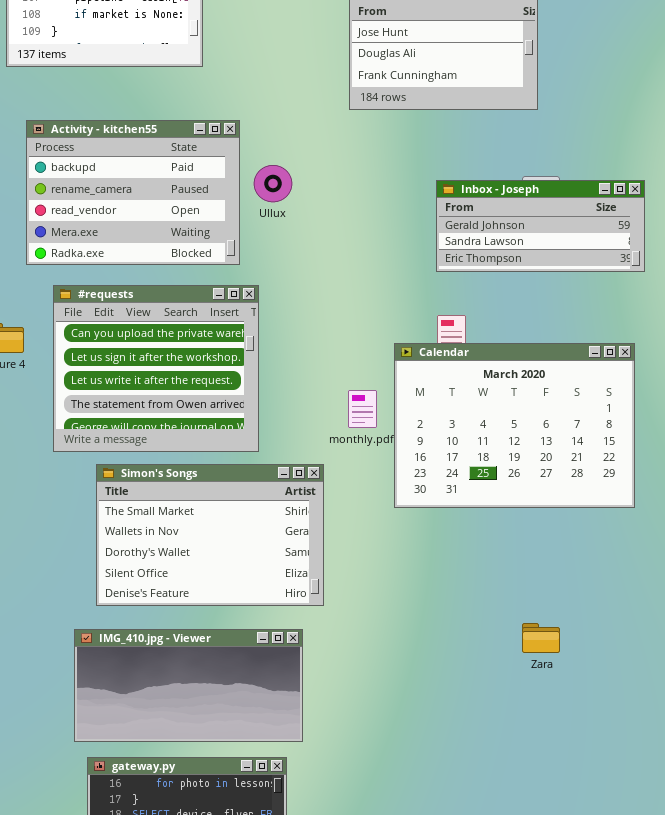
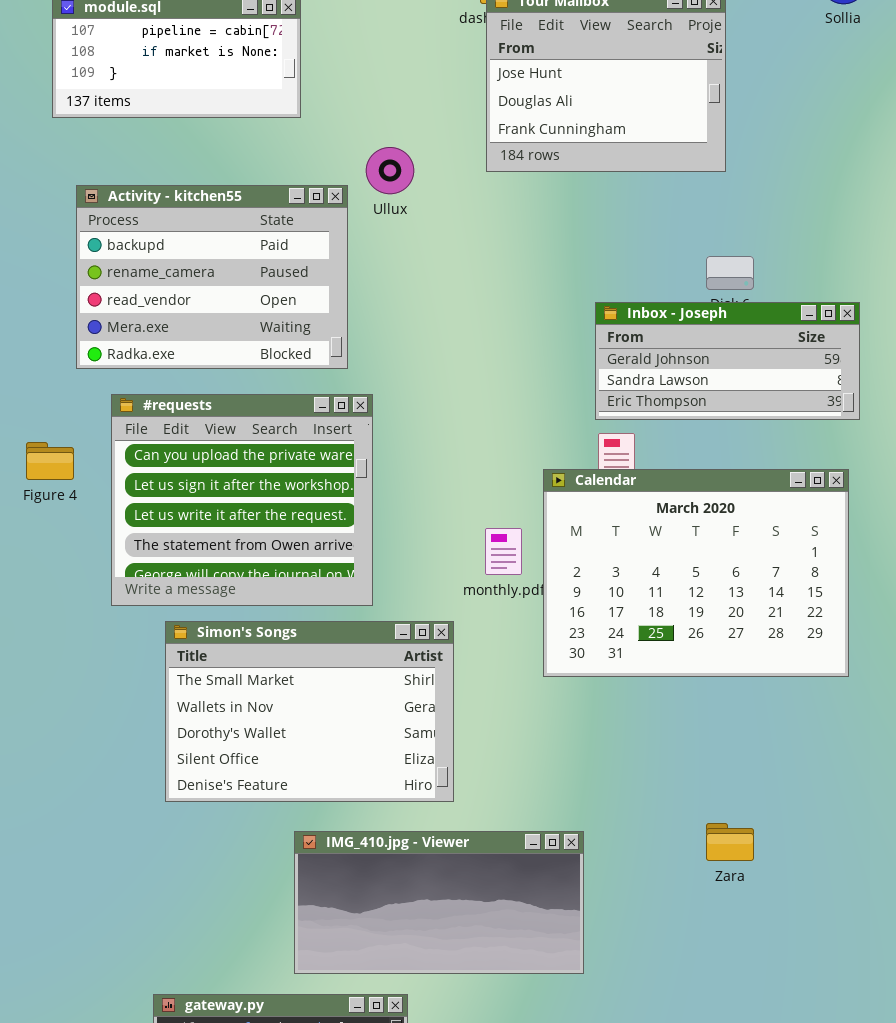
Ullux: [254,165,292,202] -> [366,147,414,194], moved
Inbox - Joseph: [436,180,645,272] -> [595,302,860,420], moved
IMG_410.jpg - Viewer: [74,629,303,742] -> [294,831,584,974], moved

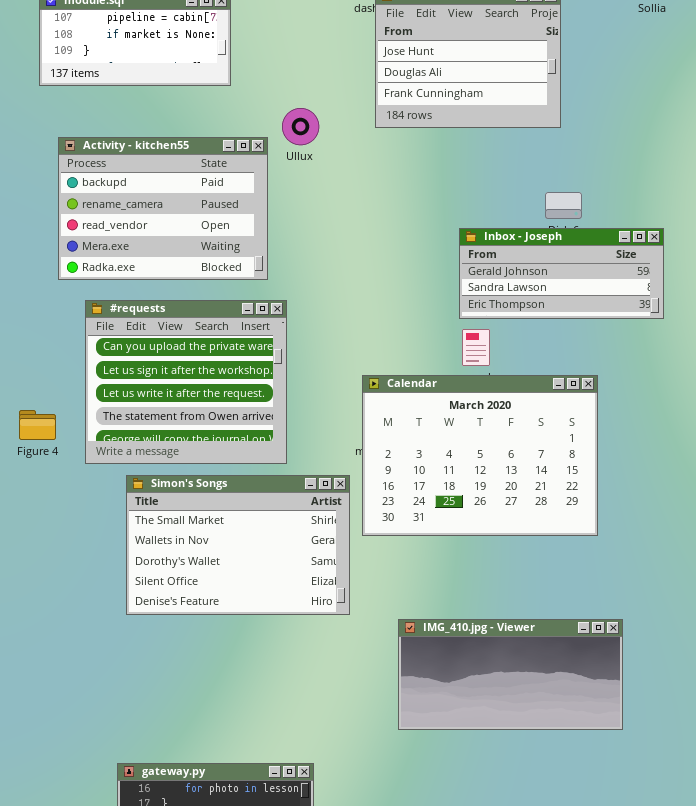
Figure 4: [26,442,74,480] -> [19,410,56,440], moved
Calendar: [543,469,849,677] -> [362,375,598,536], moved
IMG_410.jpg - Viewer: [294,831,584,974] -> [398,619,623,730], moved

